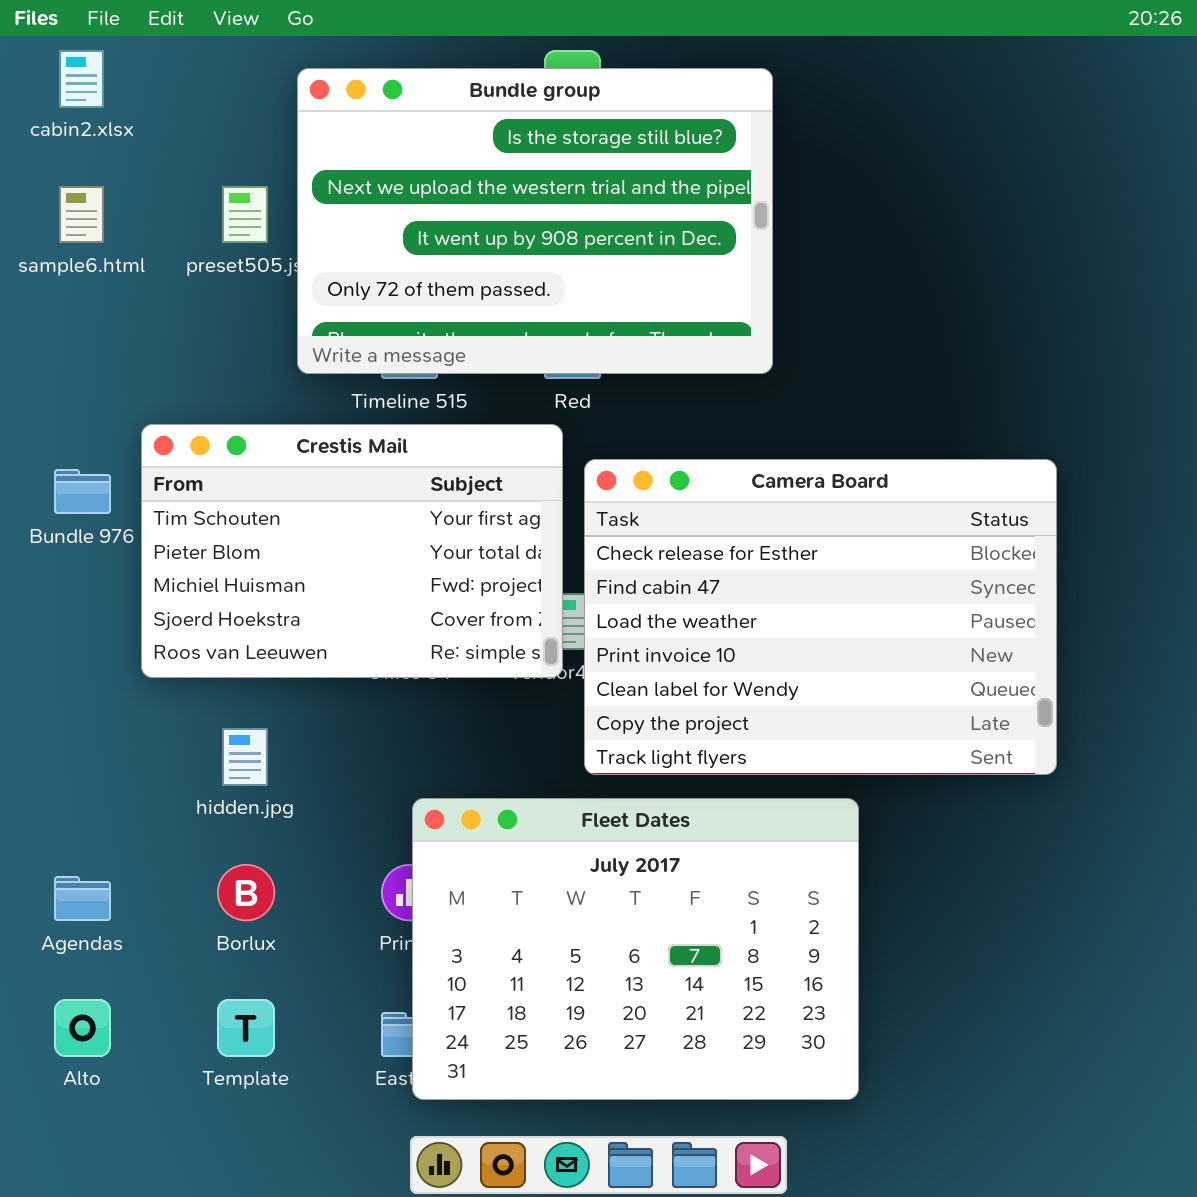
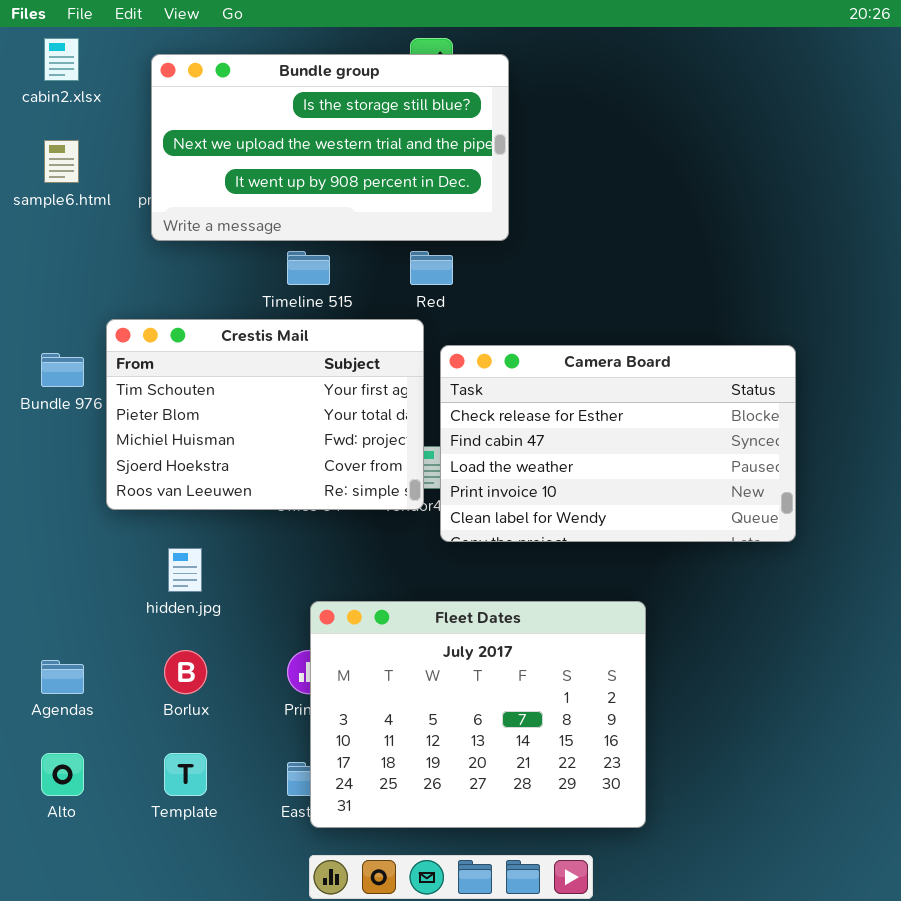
Bundle group: [297,68,773,374] -> [151,54,509,241], moved, resized
Camera Board: [584,459,1057,775] -> [440,345,796,542], resized

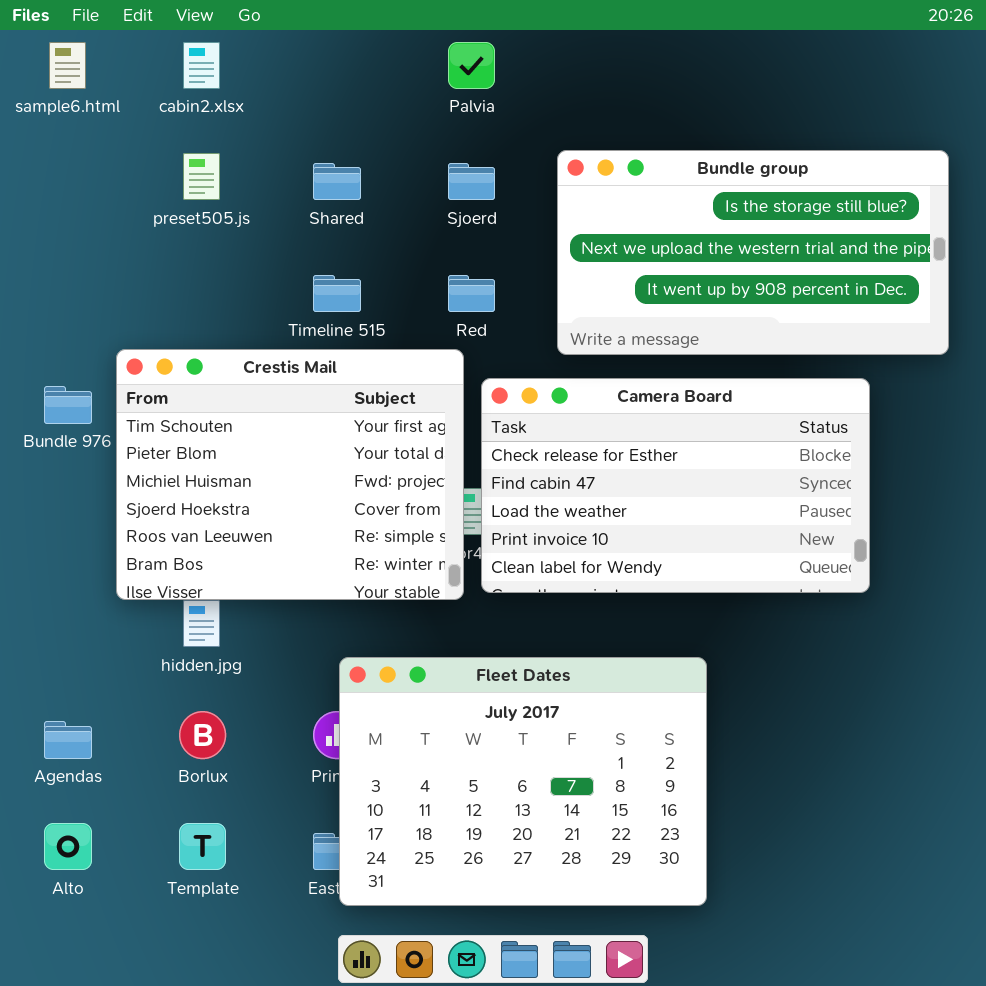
cabin2.xlsx: [44,38,79,81] -> [183,42,220,89], moved
Bundle group: [151,54,509,241] -> [557,150,949,355], moved
sample6.html: [44,140,79,183] -> [49,42,86,89], moved
Crestis Mail: [106,319,424,510] -> [116,349,464,600], resized

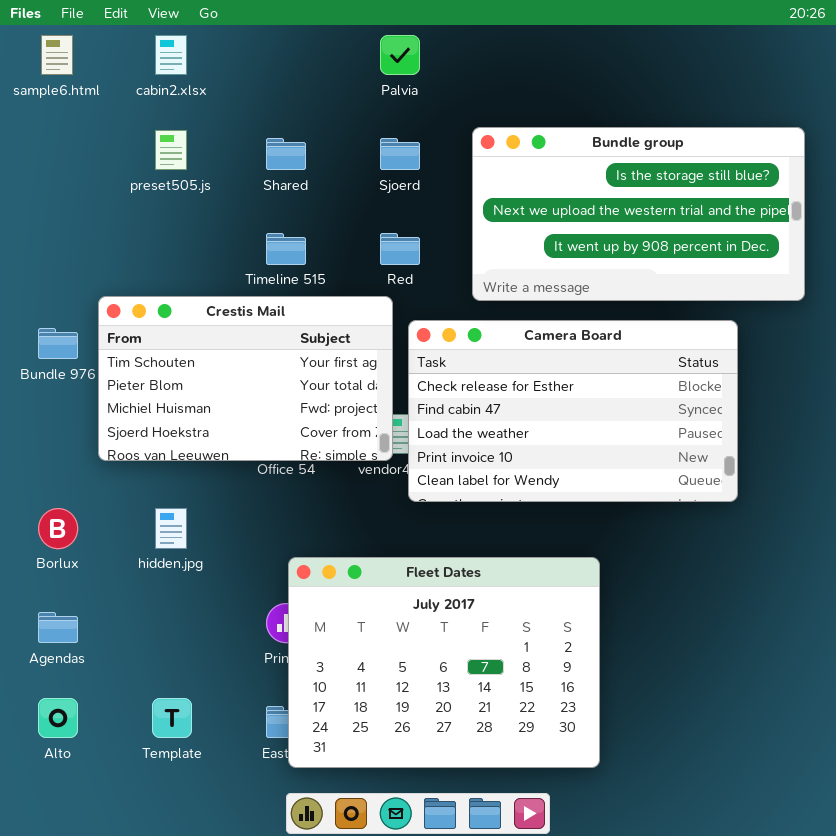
Crestis Mail: [116,349,464,600] -> [98,296,393,461], resized
Borlux: [179,711,226,759] -> [38,508,78,549], moved

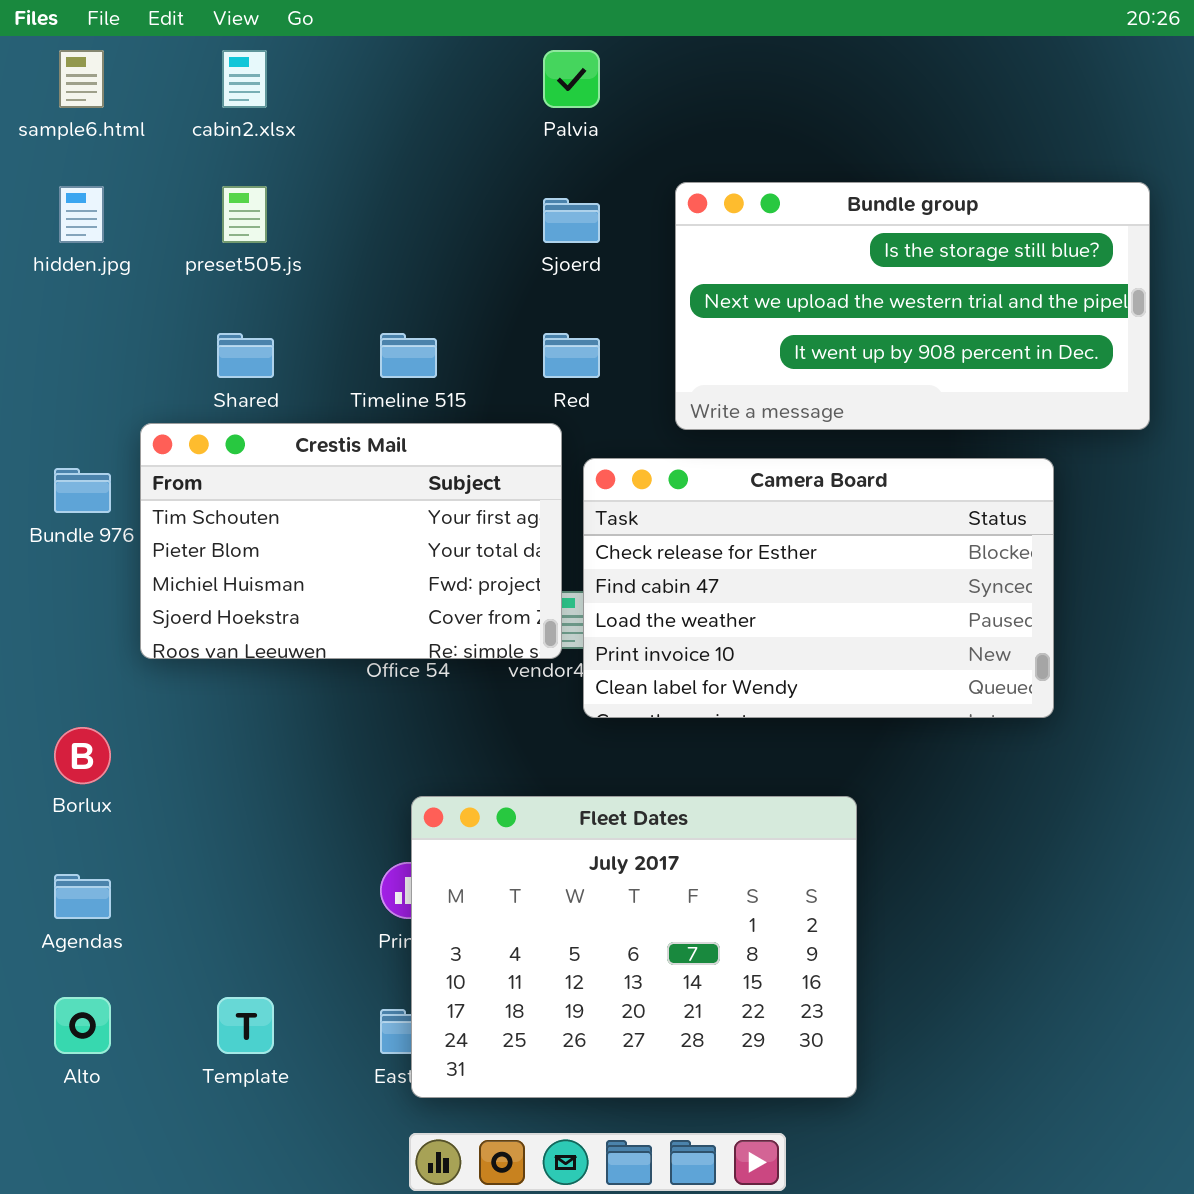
Shared: [266,138,306,170] -> [217,333,274,378], moved
hidden.jpg: [155,508,187,549] -> [59,186,104,243], moved

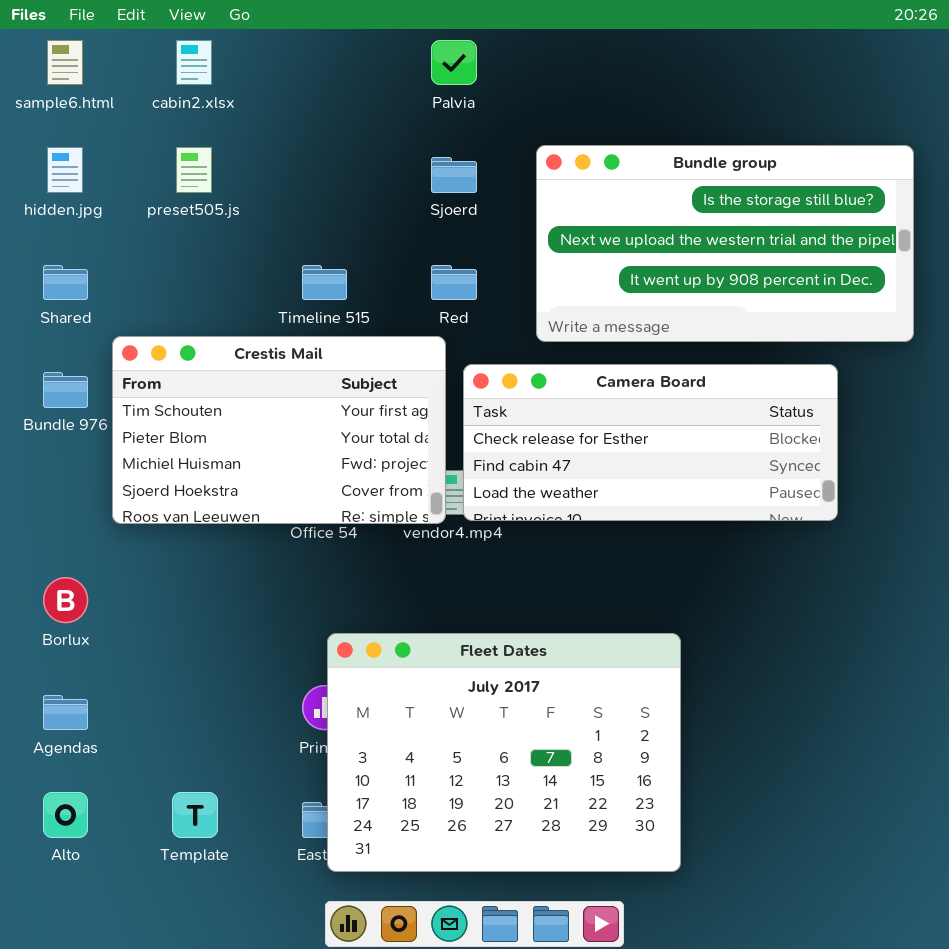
Shared: [217,333,274,378] -> [43,265,88,300], moved
Camera Board: [583,458,1054,718] -> [463,364,838,521], resized

